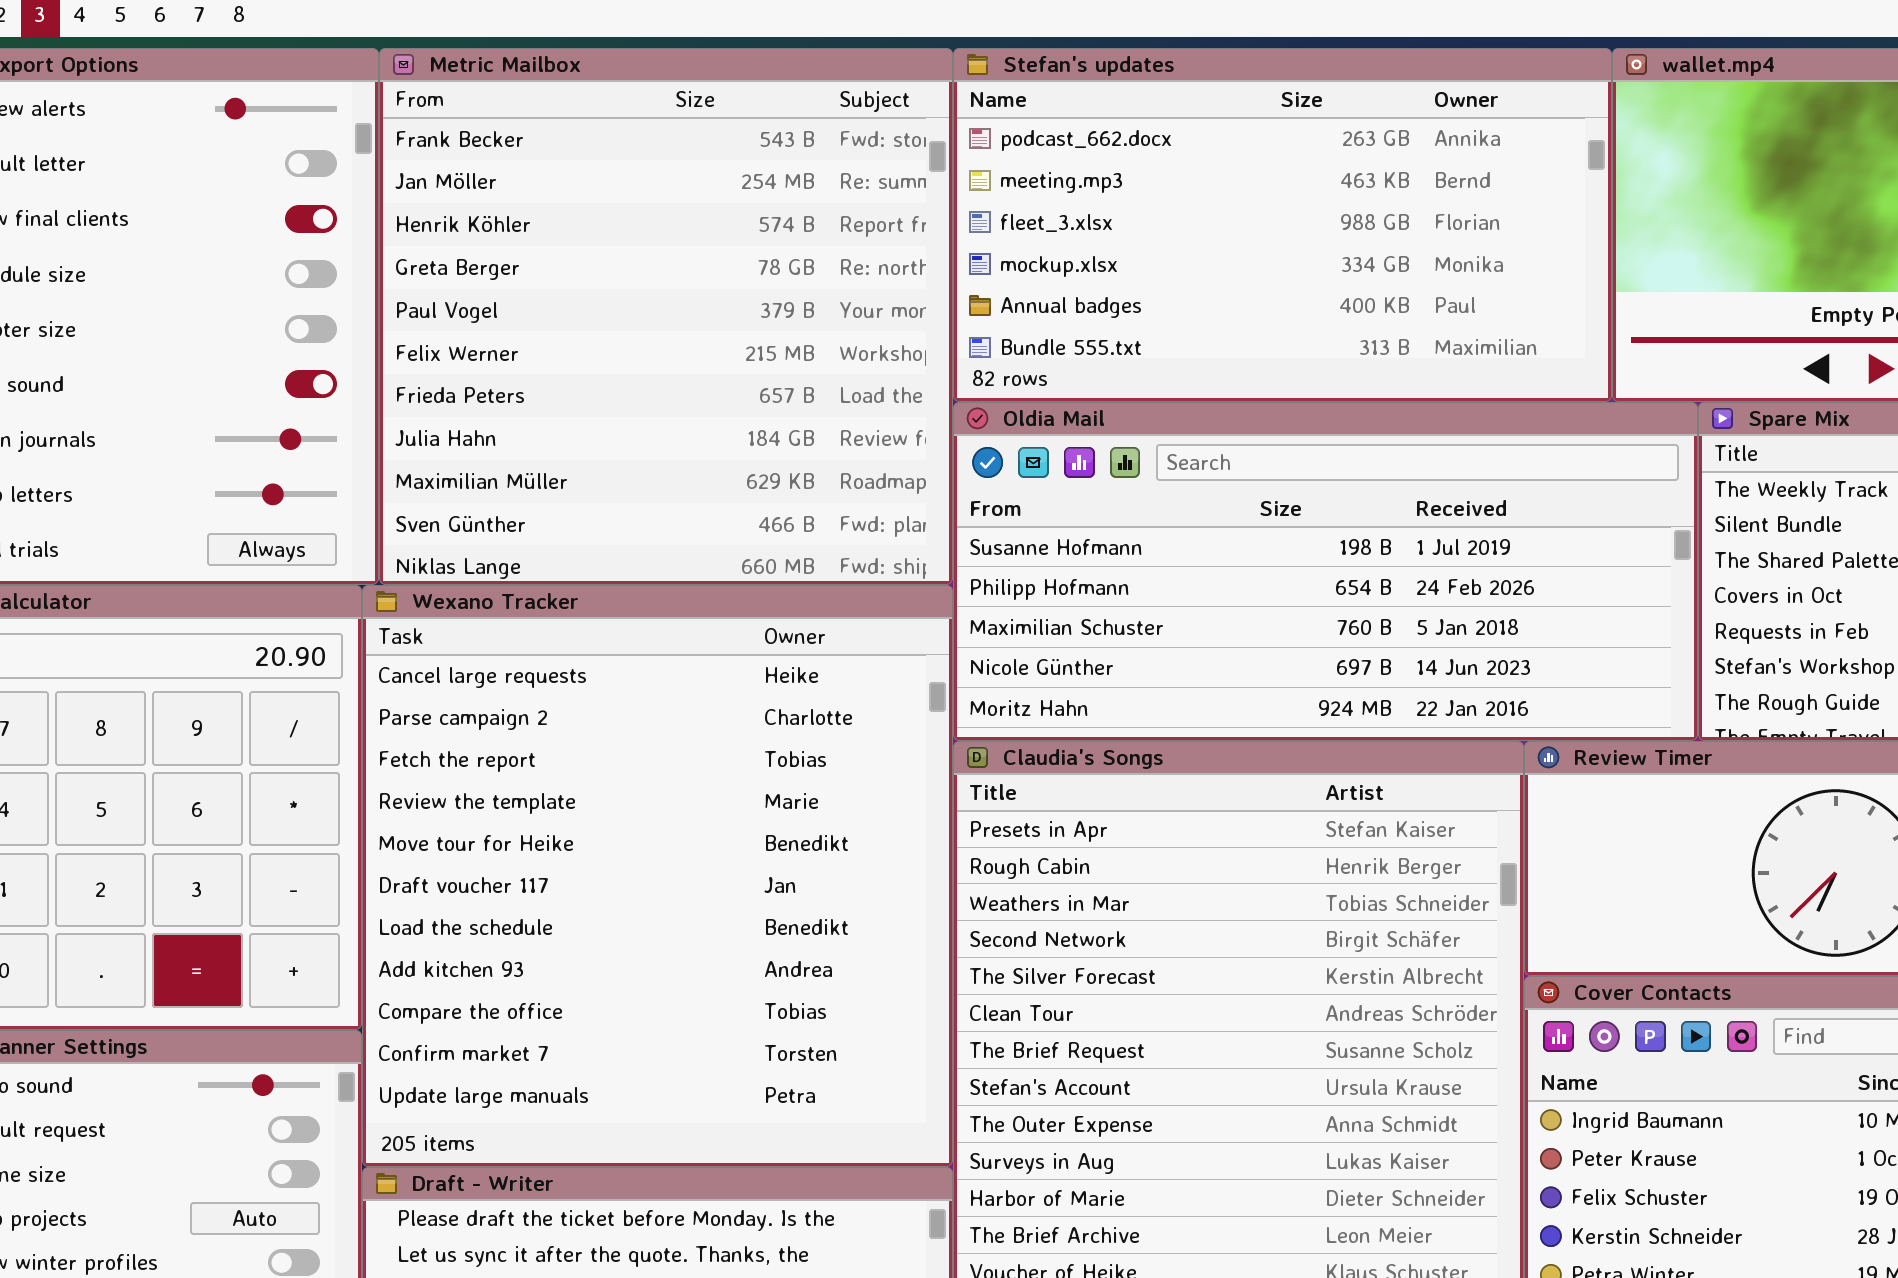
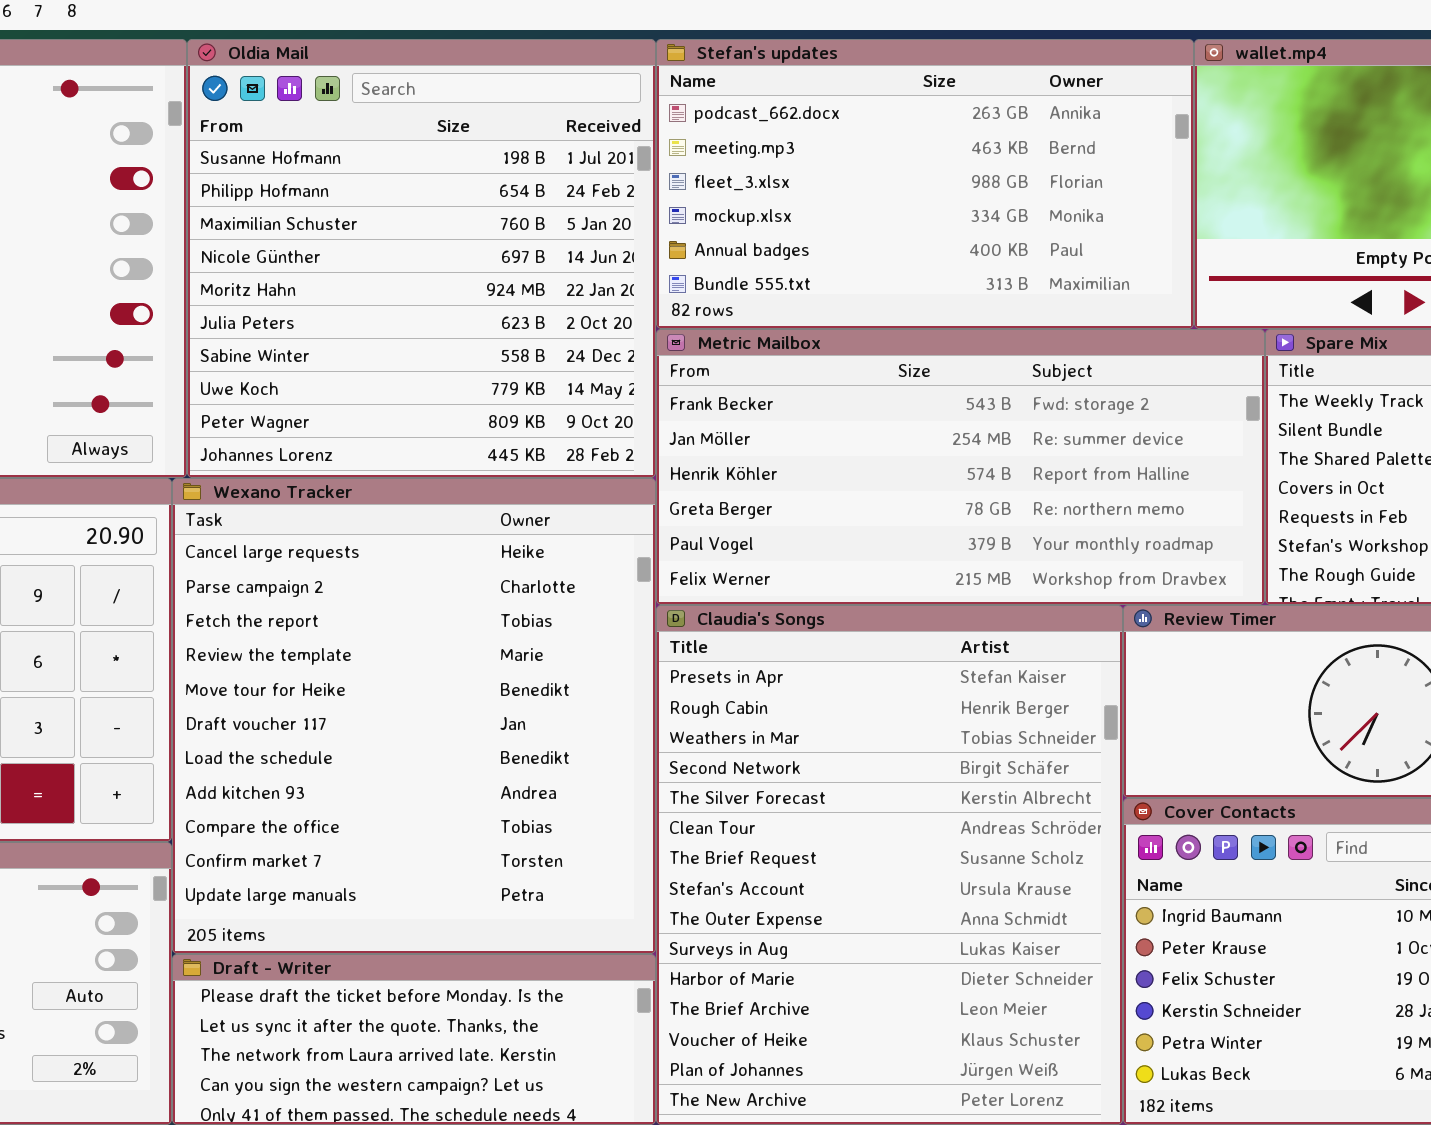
Metric Mailbox: [379,48,953,585] -> [656,329,1265,605], moved, resized
Oldia Mail: [953,402,1698,741] -> [187,39,656,478], moved, resized

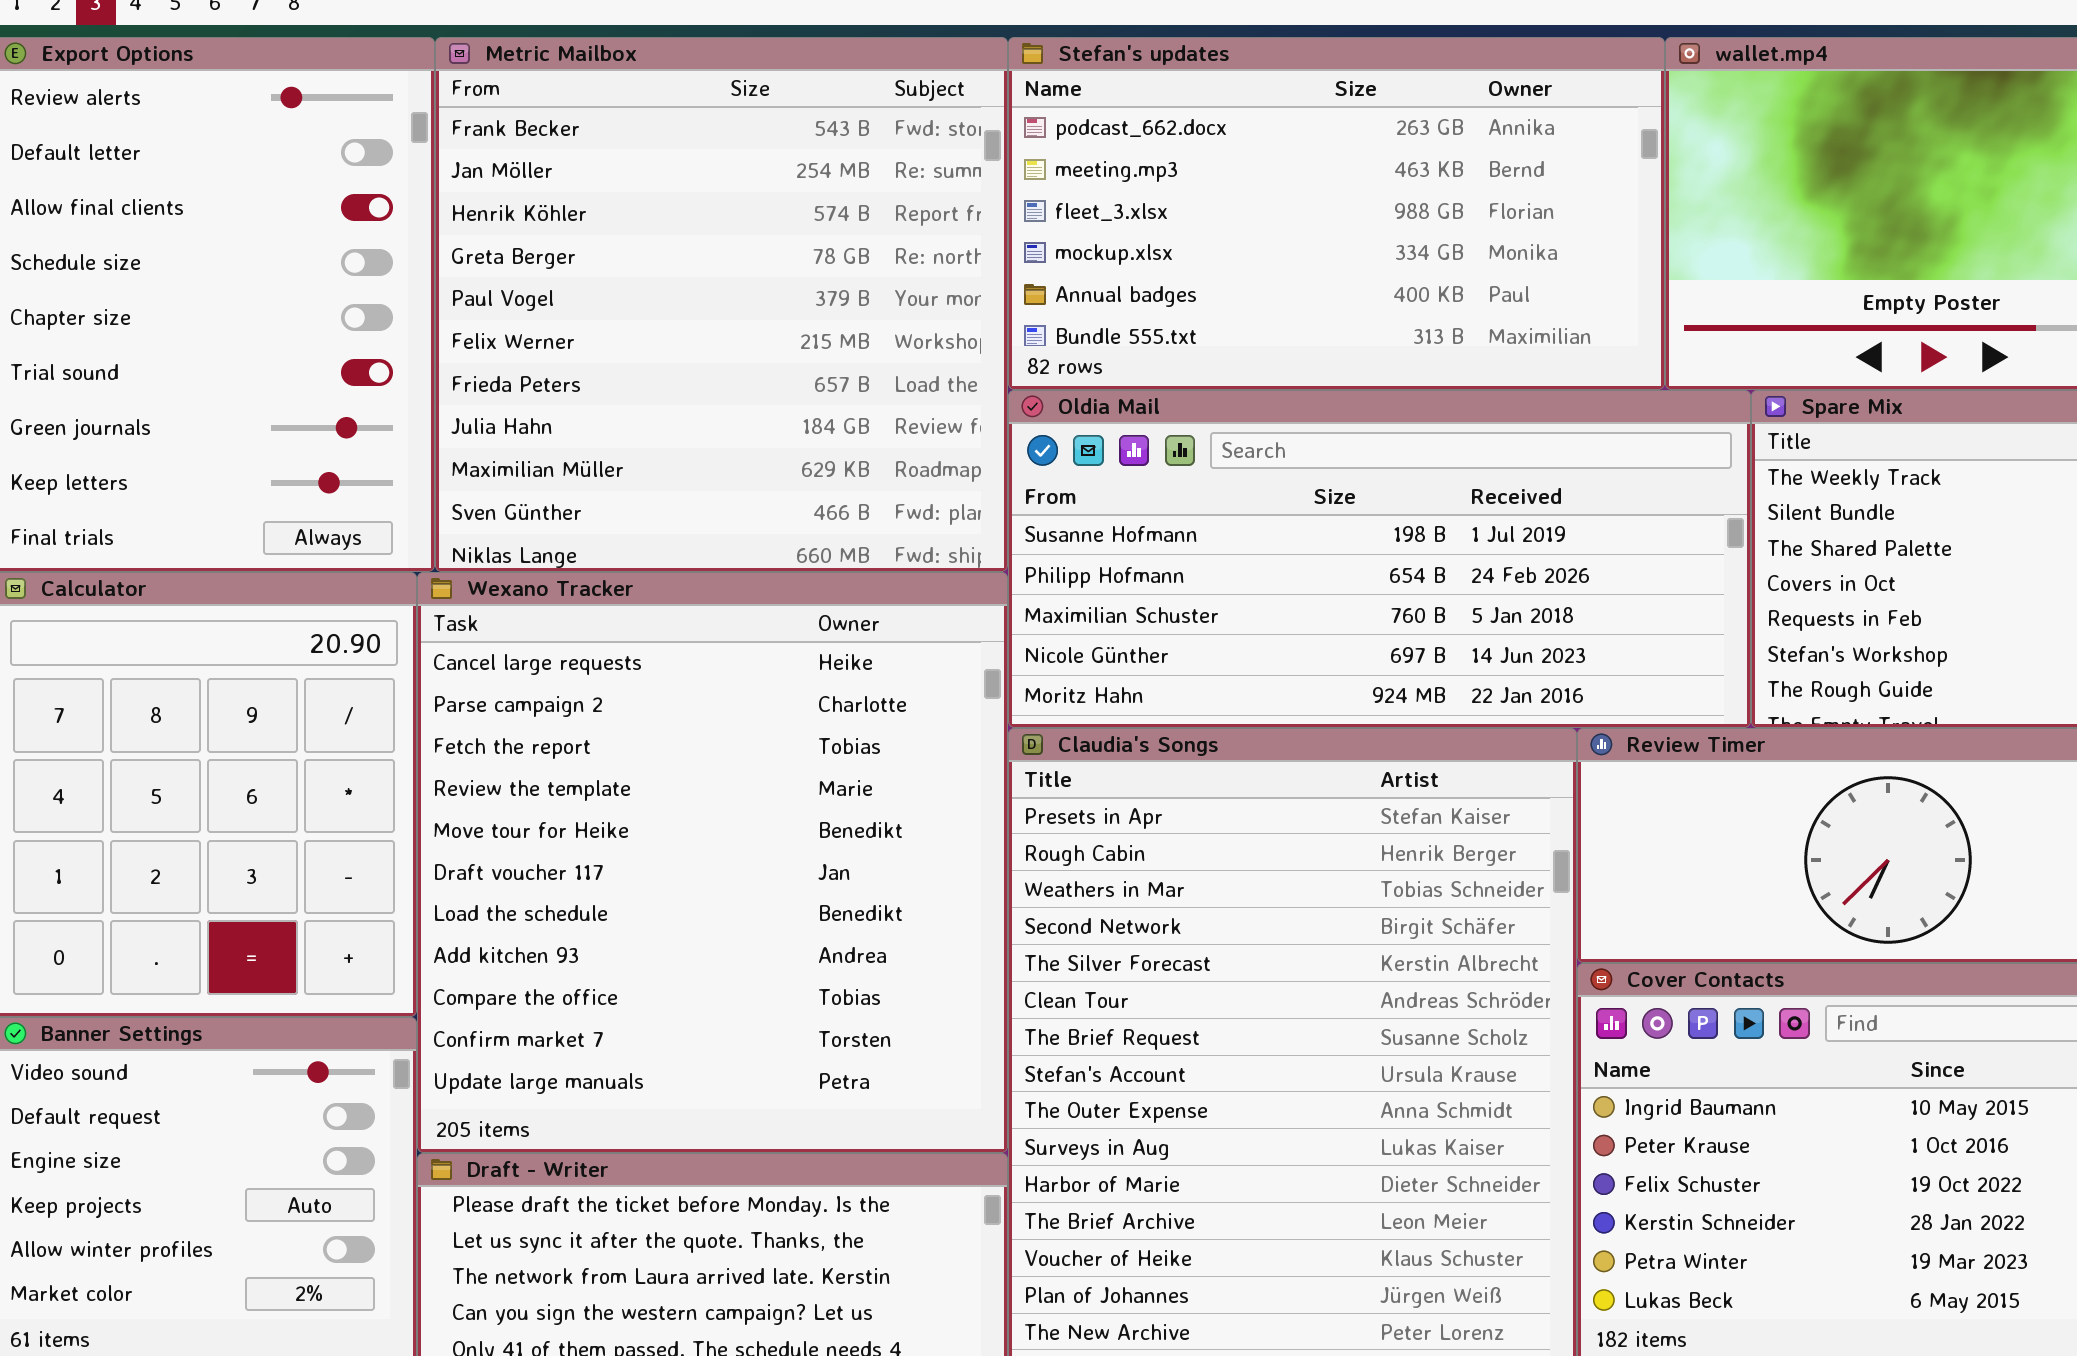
Oldia Mail: [187,39,656,478] -> [1008,390,1751,728], moved, resized
Metric Mailbox: [656,329,1265,605] -> [435,37,1008,572], moved, resized

